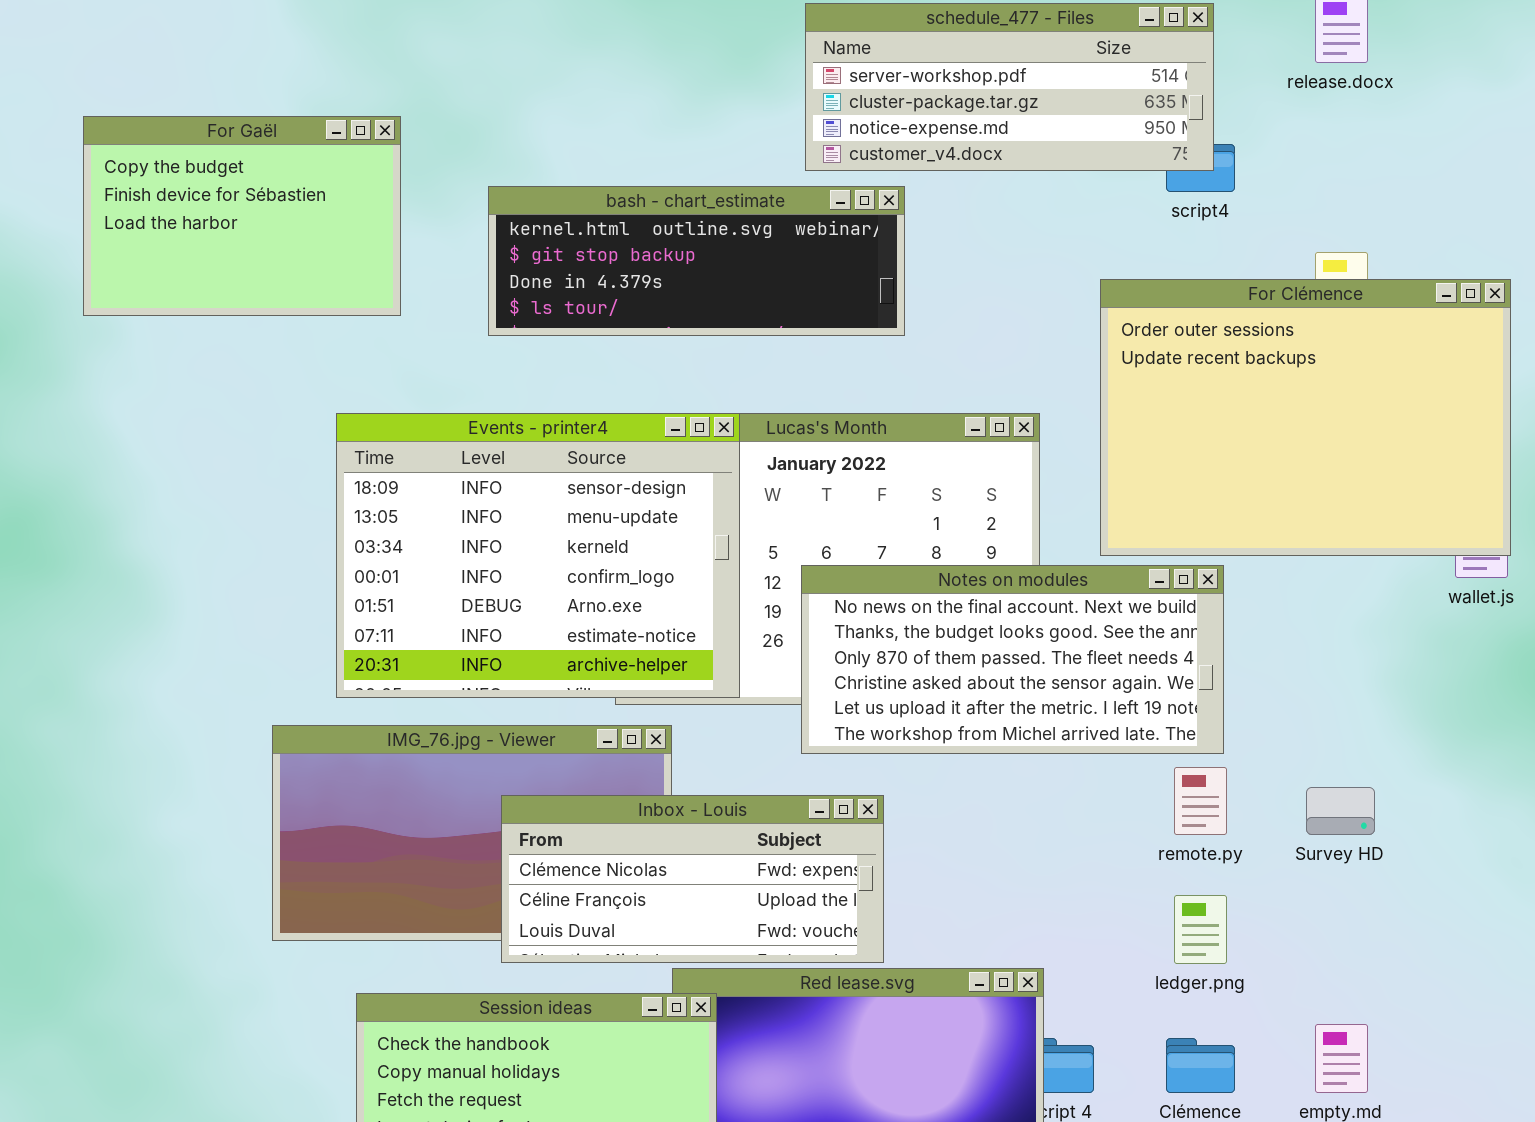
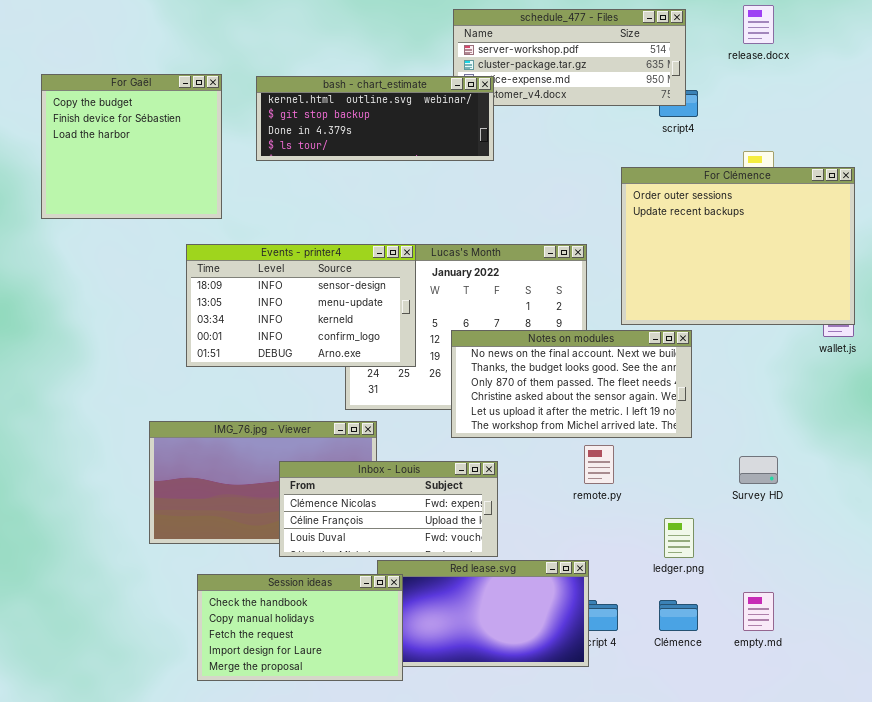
For Gaël: [83,116,401,316] -> [41,74,222,219], resized
bash - chart_estimate: [488,186,905,336] -> [256,76,494,161], moved
Events - printer4: [336,413,740,698] -> [186,244,416,367], resized
remote.py: [1174,767,1227,835] -> [584,445,614,484], moved

